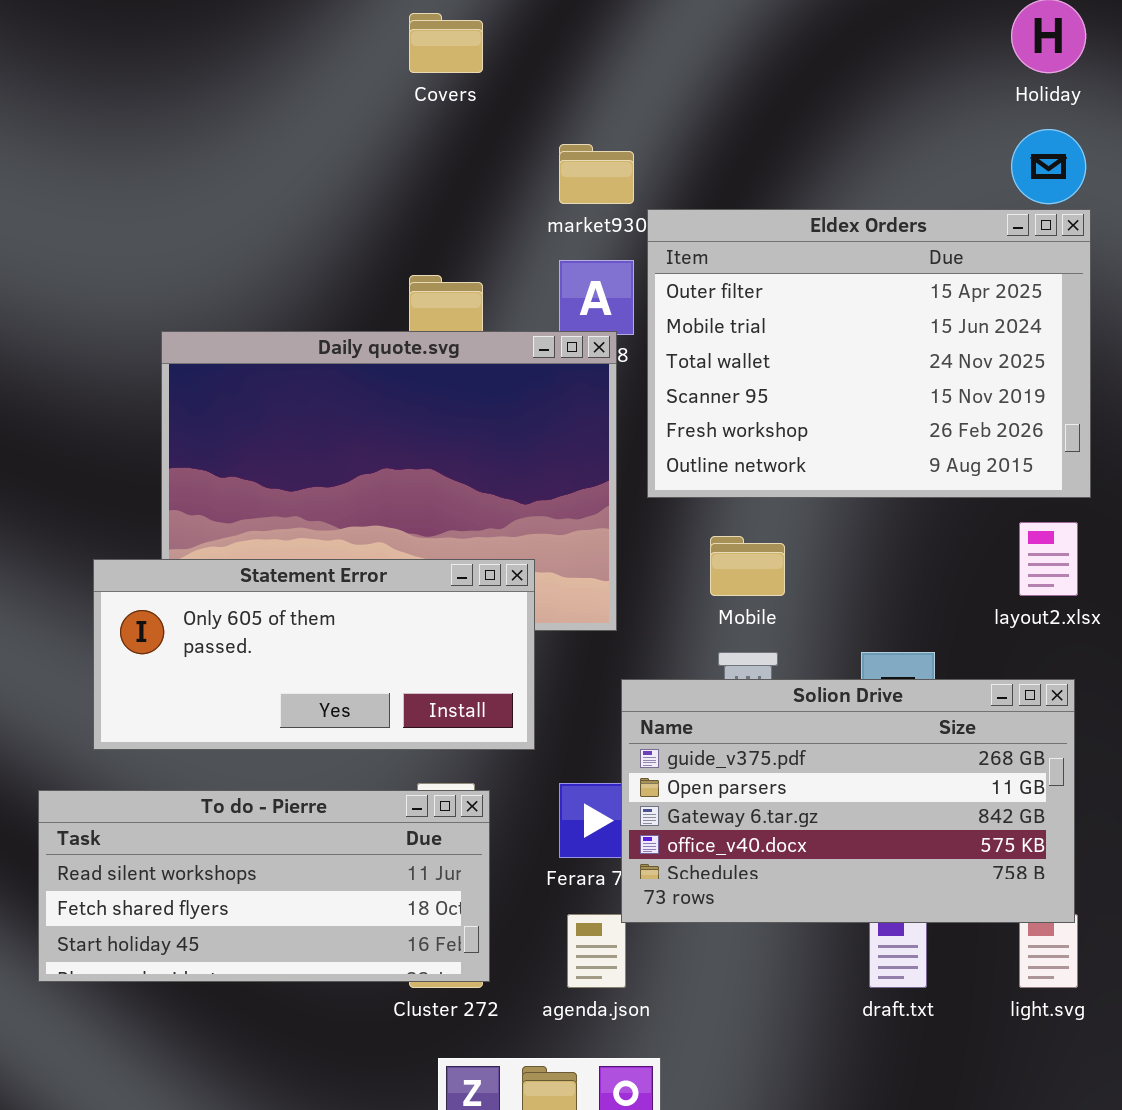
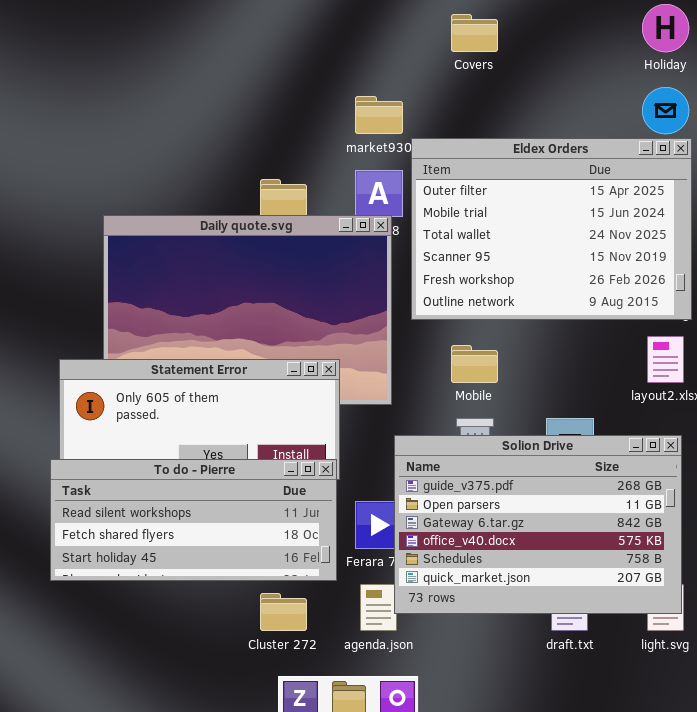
Covers: [409,13,483,73] -> [451,14,498,52], moved
Solion Drive: [621,679,1075,923] -> [394,435,682,614], resized
To do - Pierre: [38,790,490,982] -> [50,459,337,581], moved

